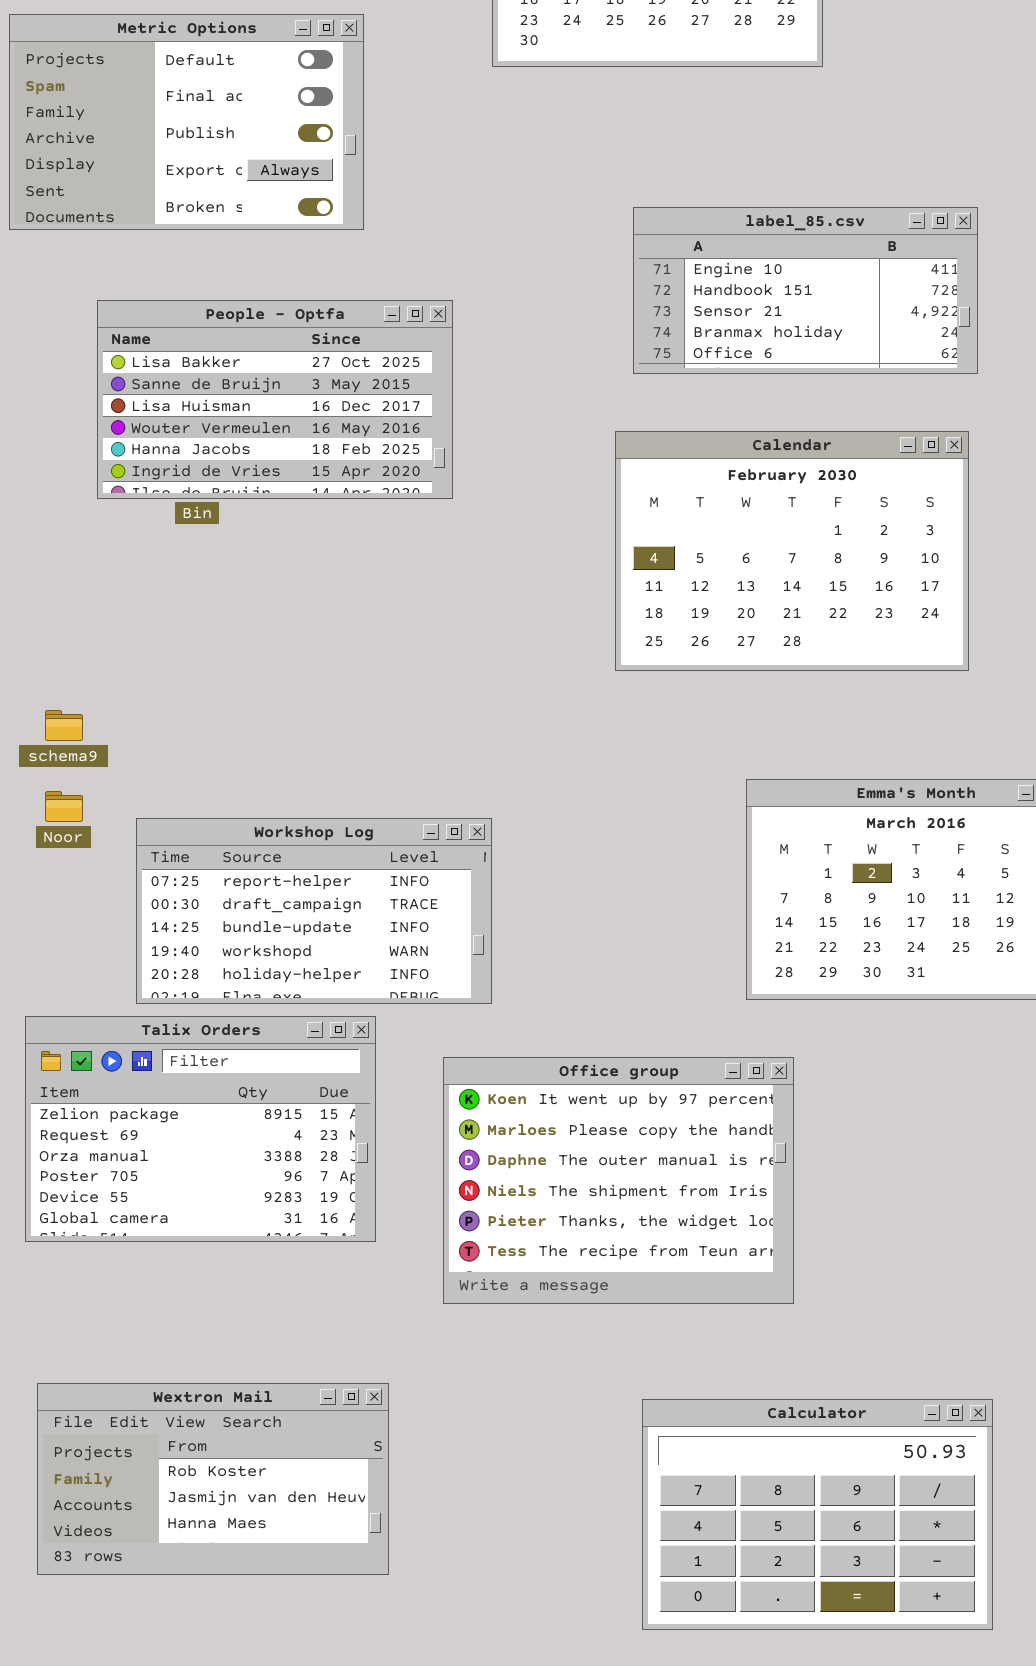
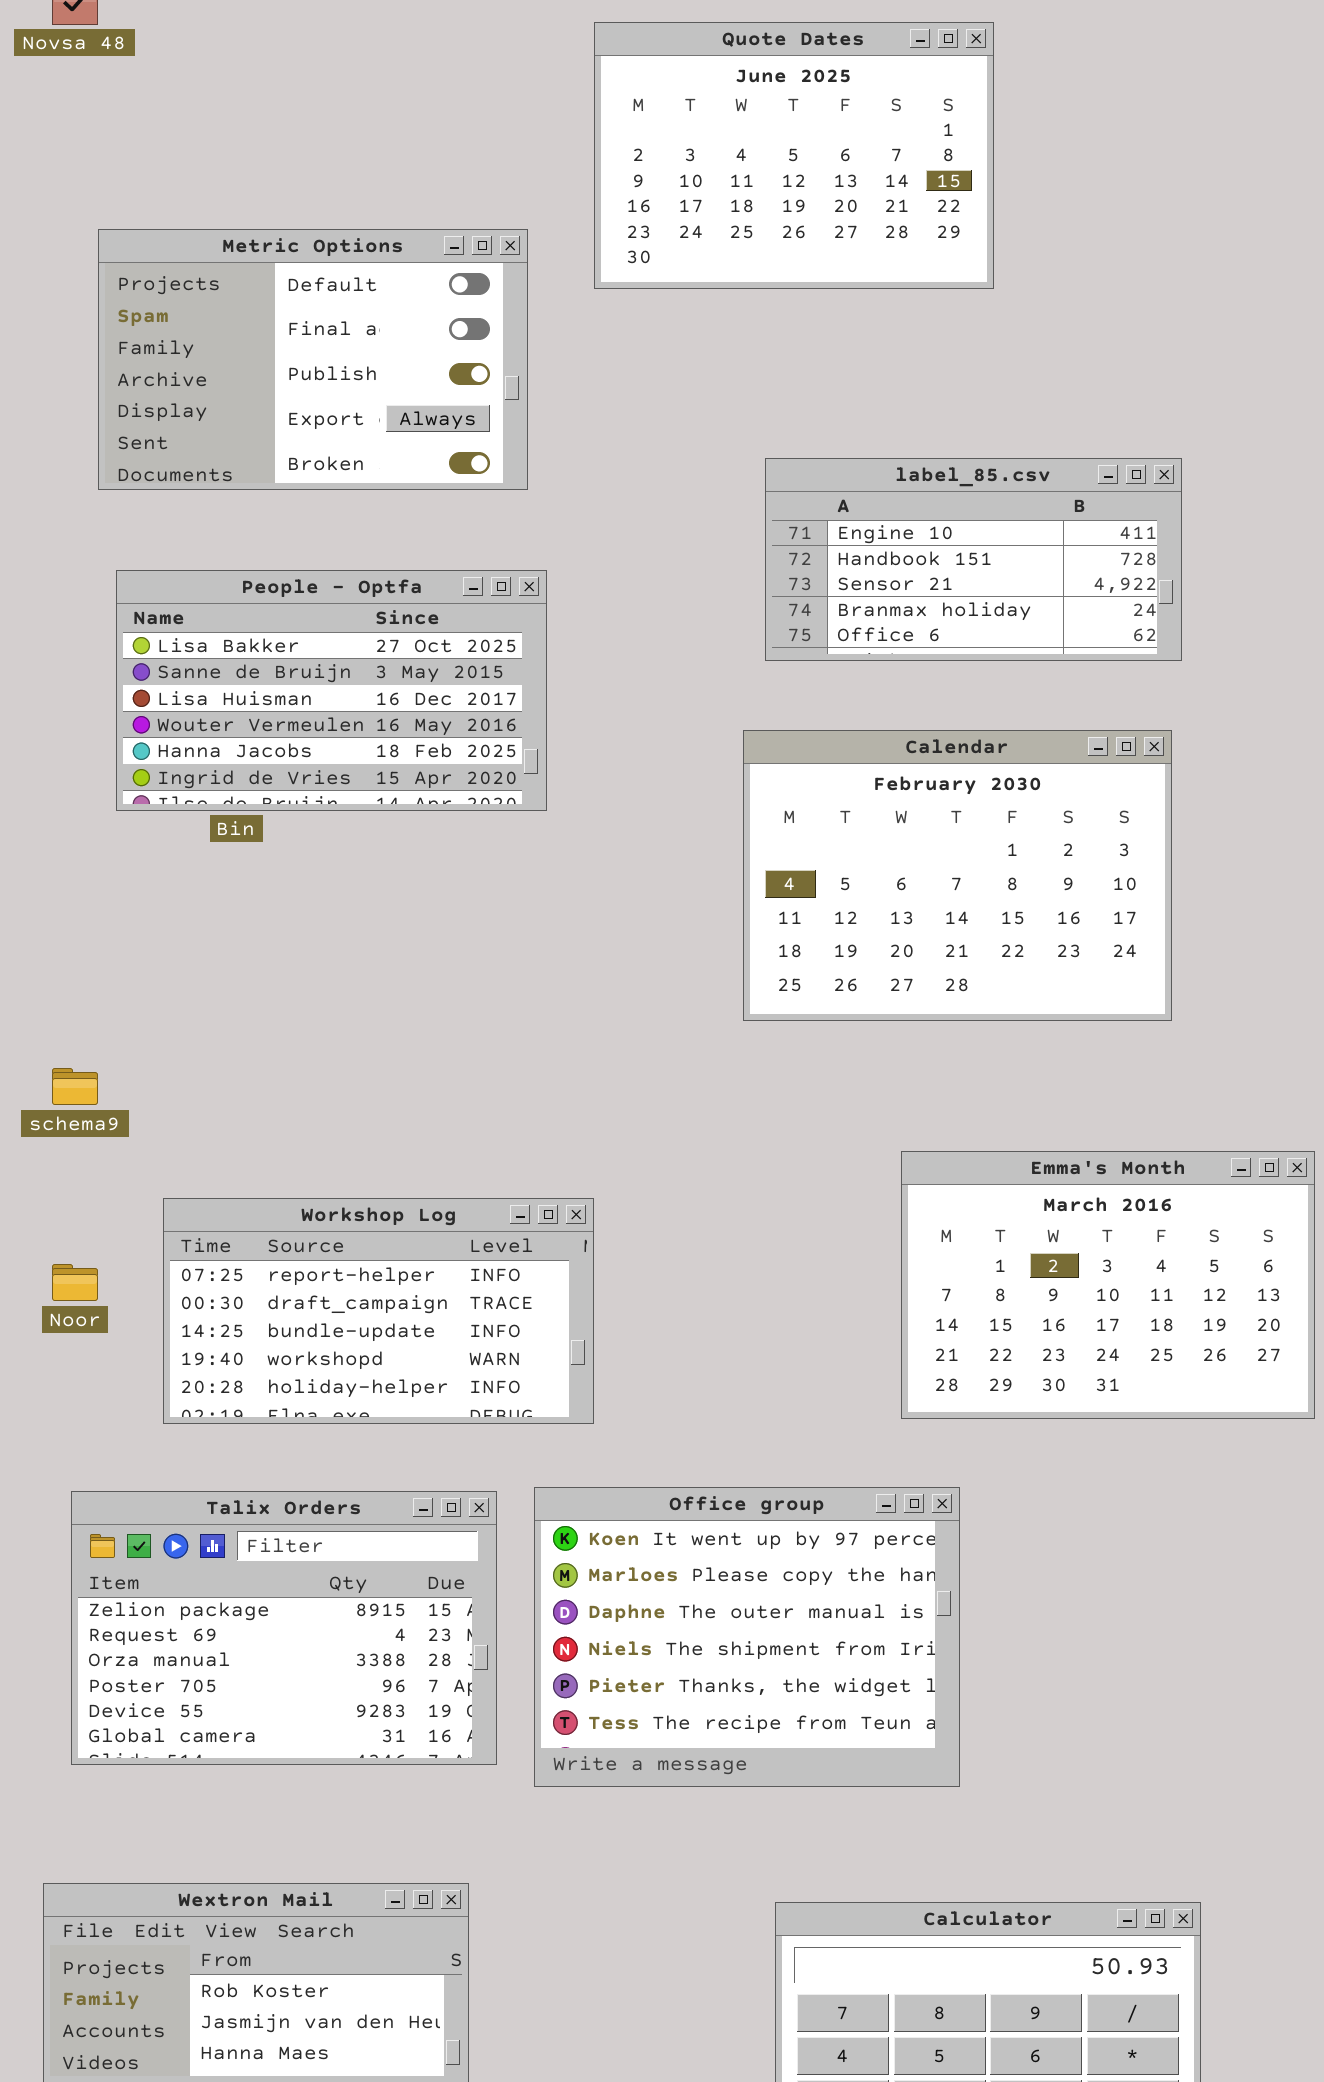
Metric Options: [9,14,364,230] -> [98,229,528,490], moved
Noor: [45,791,83,822] -> [52,1264,98,1301], moved
Talix Orders: [25,1016,376,1242] -> [71,1491,497,1765], moved

